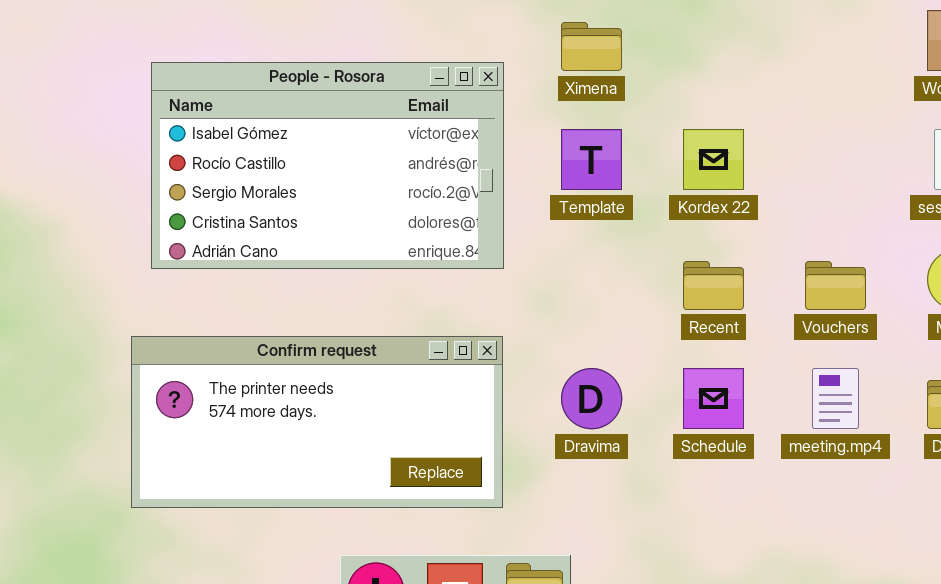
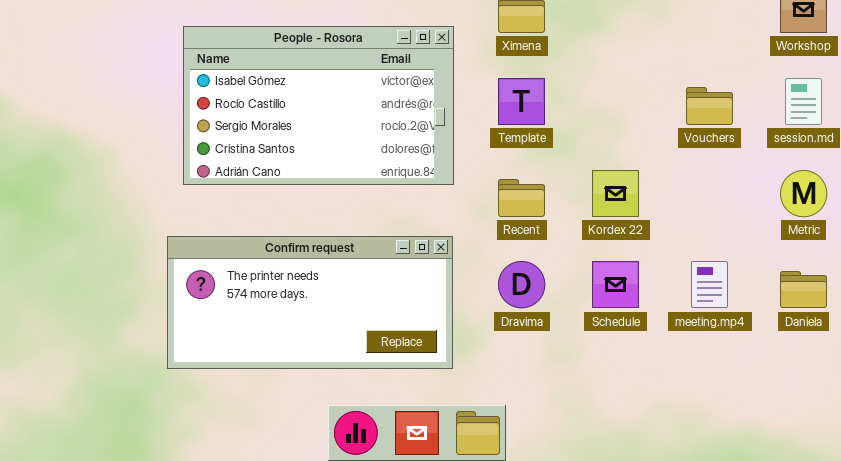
Kordex 22: [683,129,744,190] -> [592,170,639,217], moved
Recent: [683,261,744,310] -> [498,179,545,217], moved
Vouchers: [805,261,866,310] -> [686,87,733,125], moved

